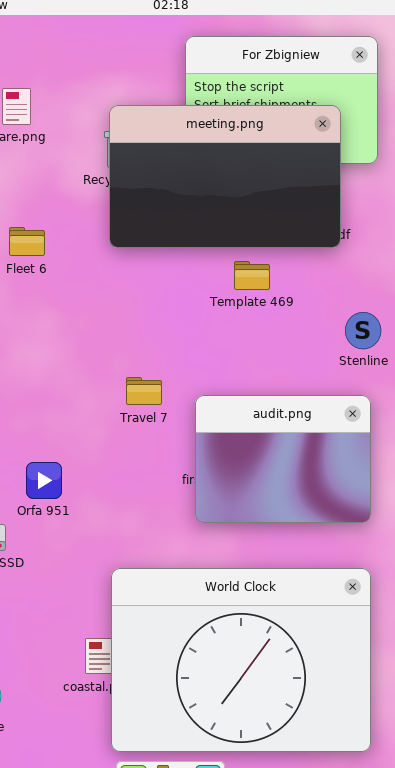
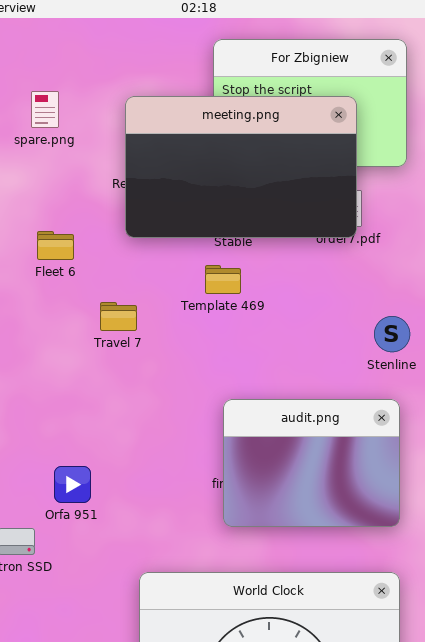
meeting.png: [109,105,341,248] -> [125,96,357,238], moved
Template 469: [234,261,270,290] -> [205,265,241,294], moved
Travel 7: [126,377,162,405] -> [100,302,137,331], moved

